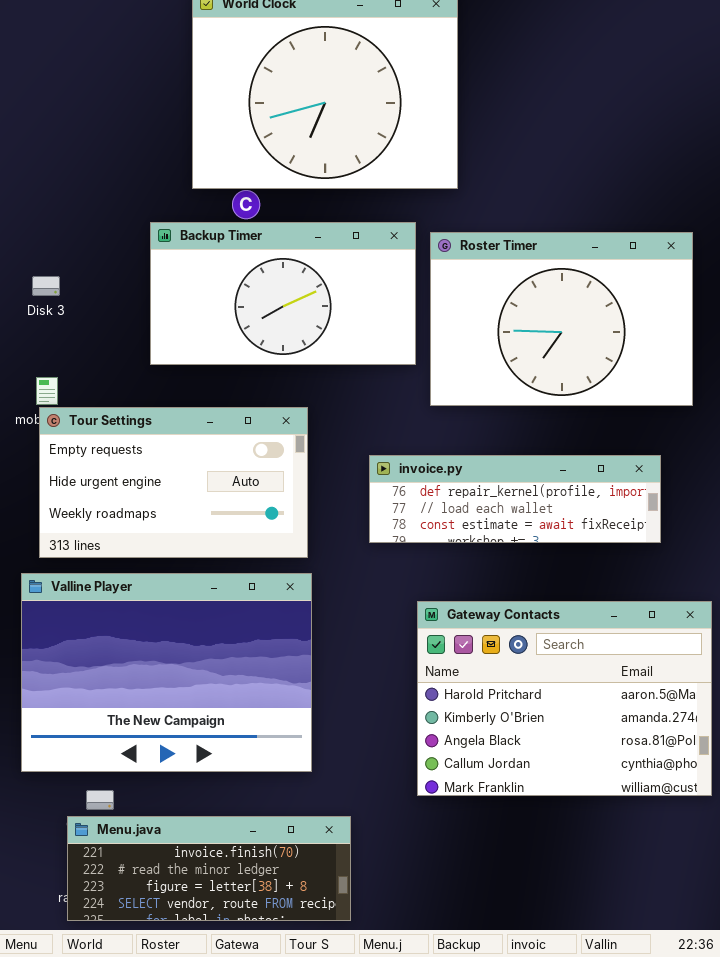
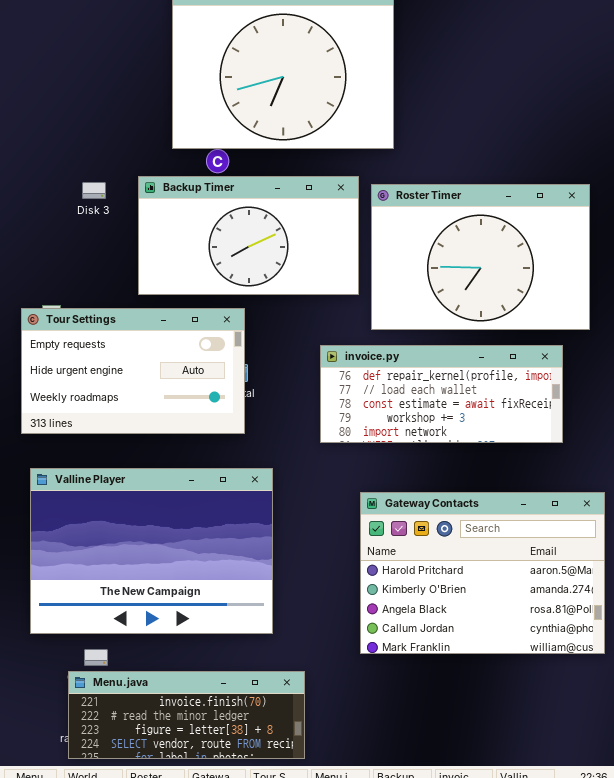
Disk 3: [32,276,60,296] -> [82,182,106,199], moved
Tour Settings: [39,407,308,558] -> [21,308,245,434], moved
invoice.py: [369,455,661,543] -> [320,345,563,443], resized

